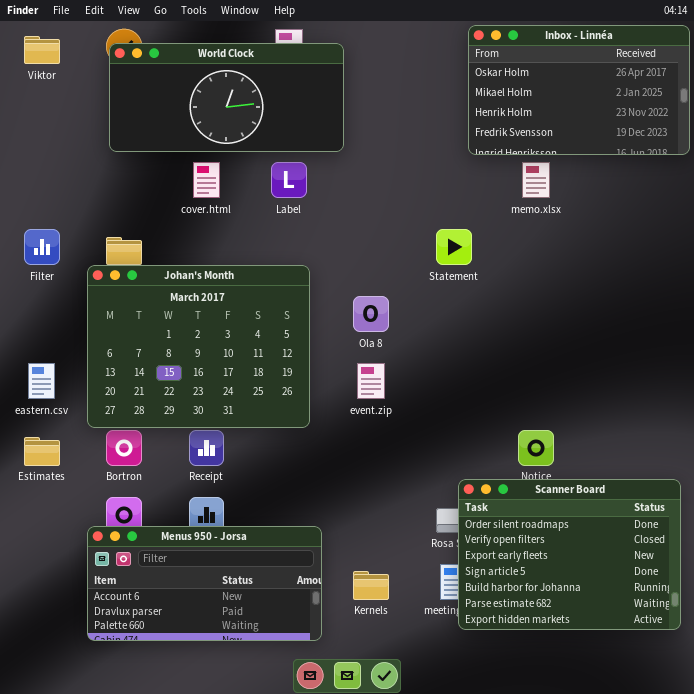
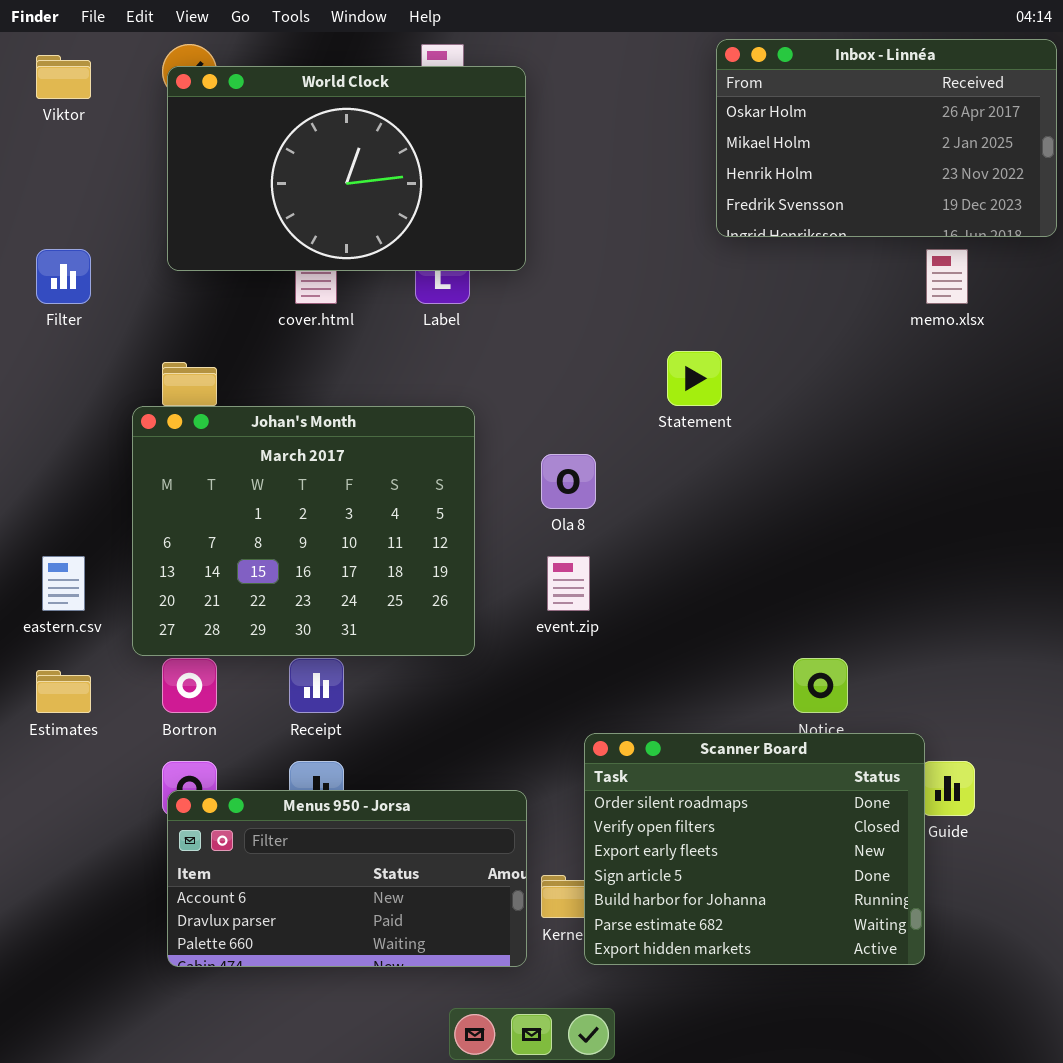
World Clock: [109,43,344,152] -> [167,66,526,271], resized
memo.xlsx: [522,162,550,198] -> [926,249,968,304], moved
Filter: [24,229,60,265] -> [36,249,91,304], moved
Scanner Board: [458,479,681,630] -> [584,733,925,965], moved
Menus 950 - Jorsa: [87,526,322,641] -> [167,790,527,967], moved

